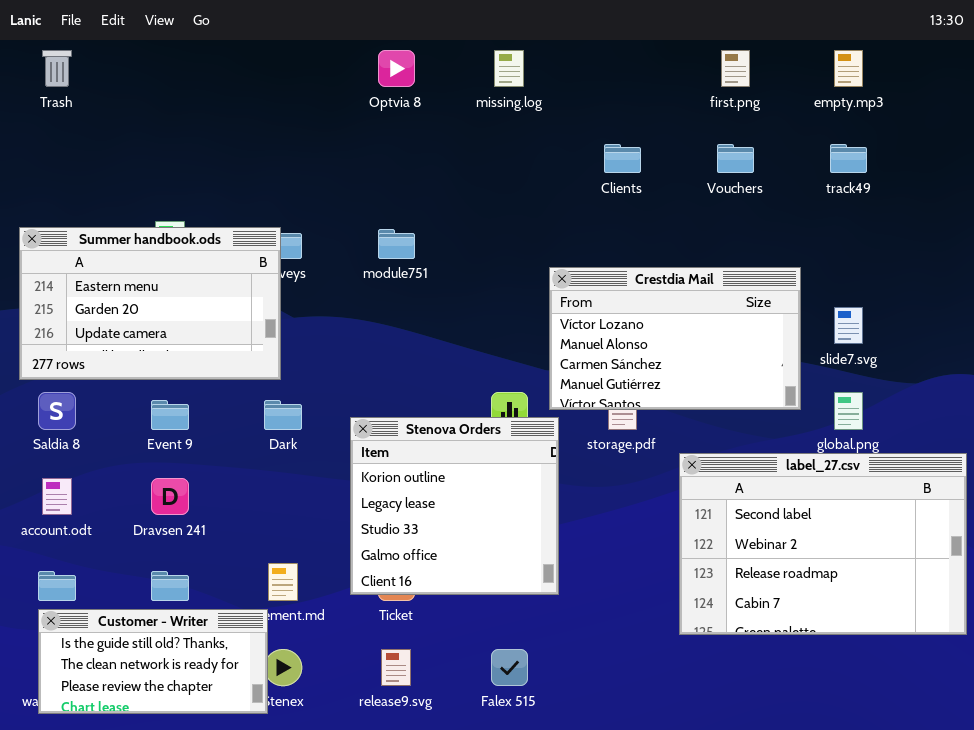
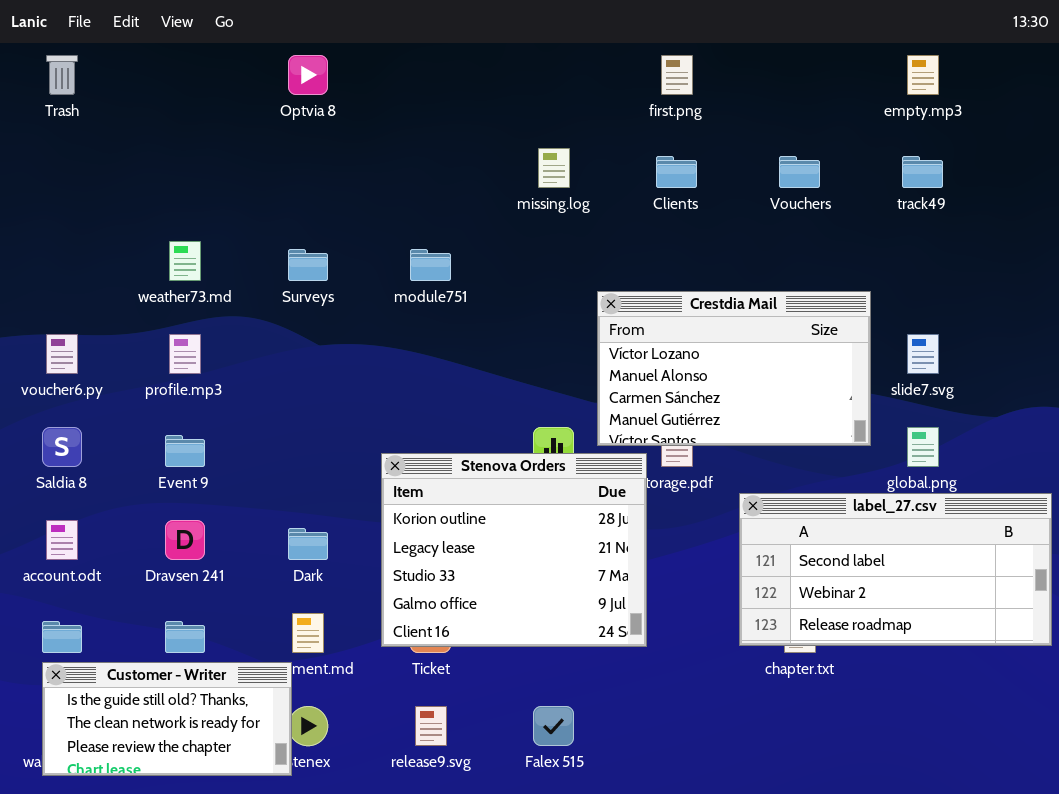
Optvia 8: [378,50,415,87] -> [288,55,328,95], moved
missing.log: [494,50,524,87] -> [538,148,570,188], moved
first.png: [721,50,750,87] -> [661,55,693,95], moved
Summer handbook.ods: [19,227,281,380] -> none, closed
Dark: [264,400,302,430] -> [288,528,328,560], moved
Stenova Orders: [350,417,559,595] -> [381,453,647,647], resized
label_27.csv: [679,453,967,635] -> [739,493,1052,646], resized

